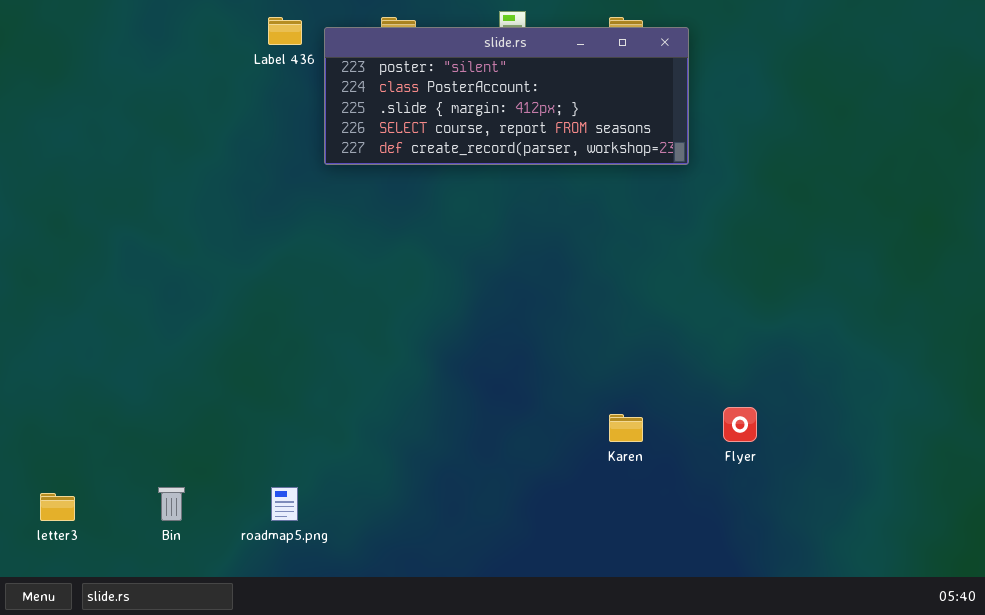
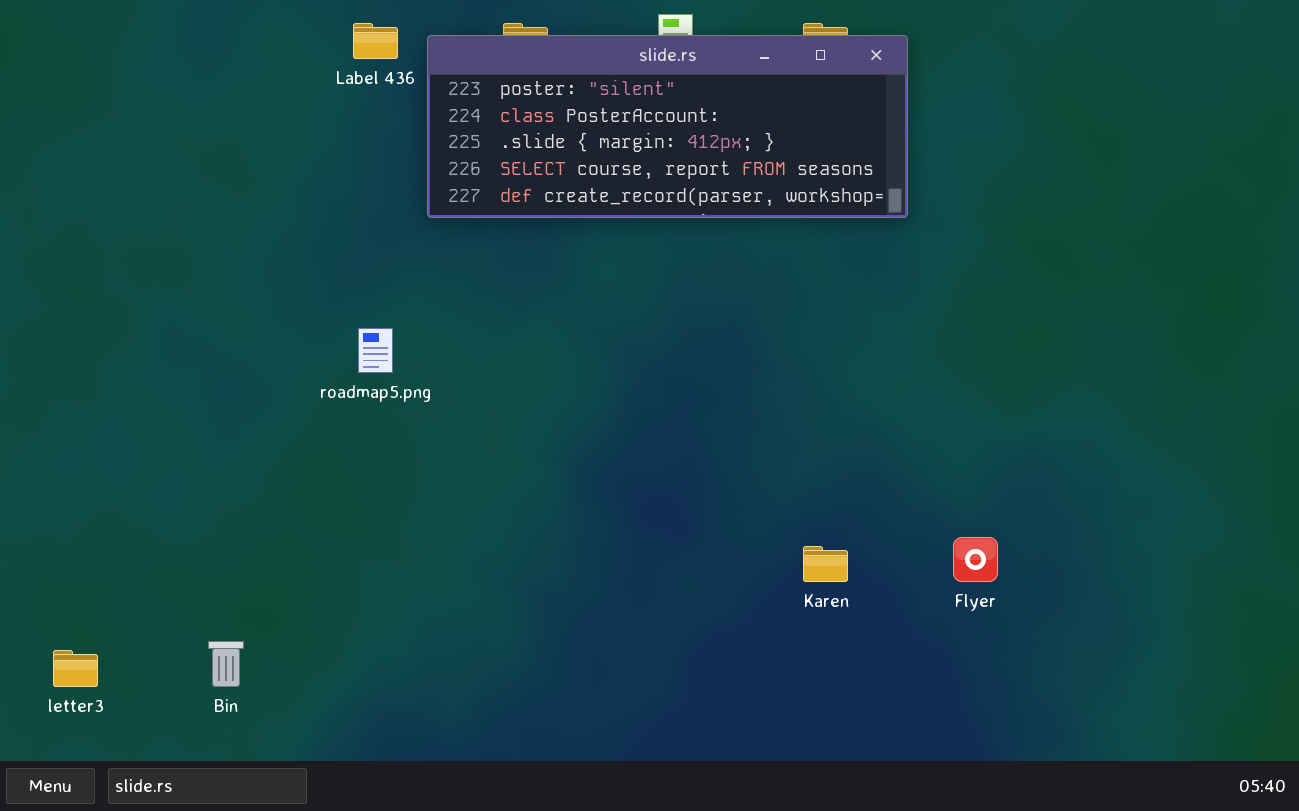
roadmap5.png: [271,487,298,521] -> [358,328,393,373], moved

